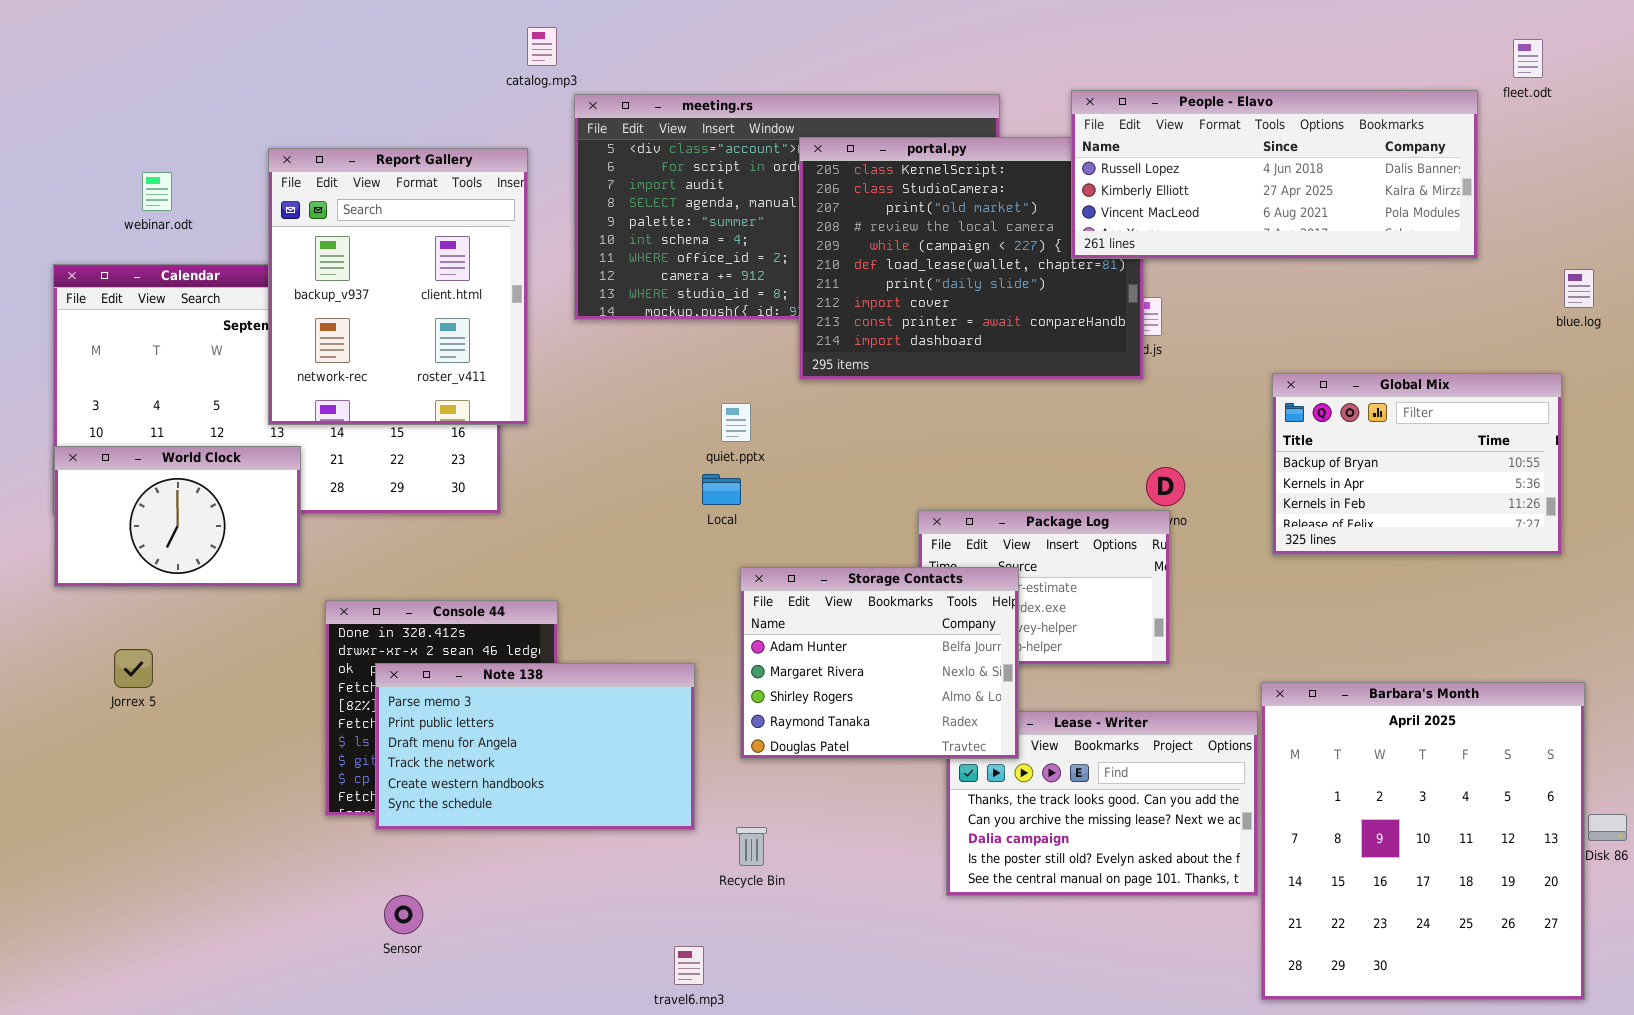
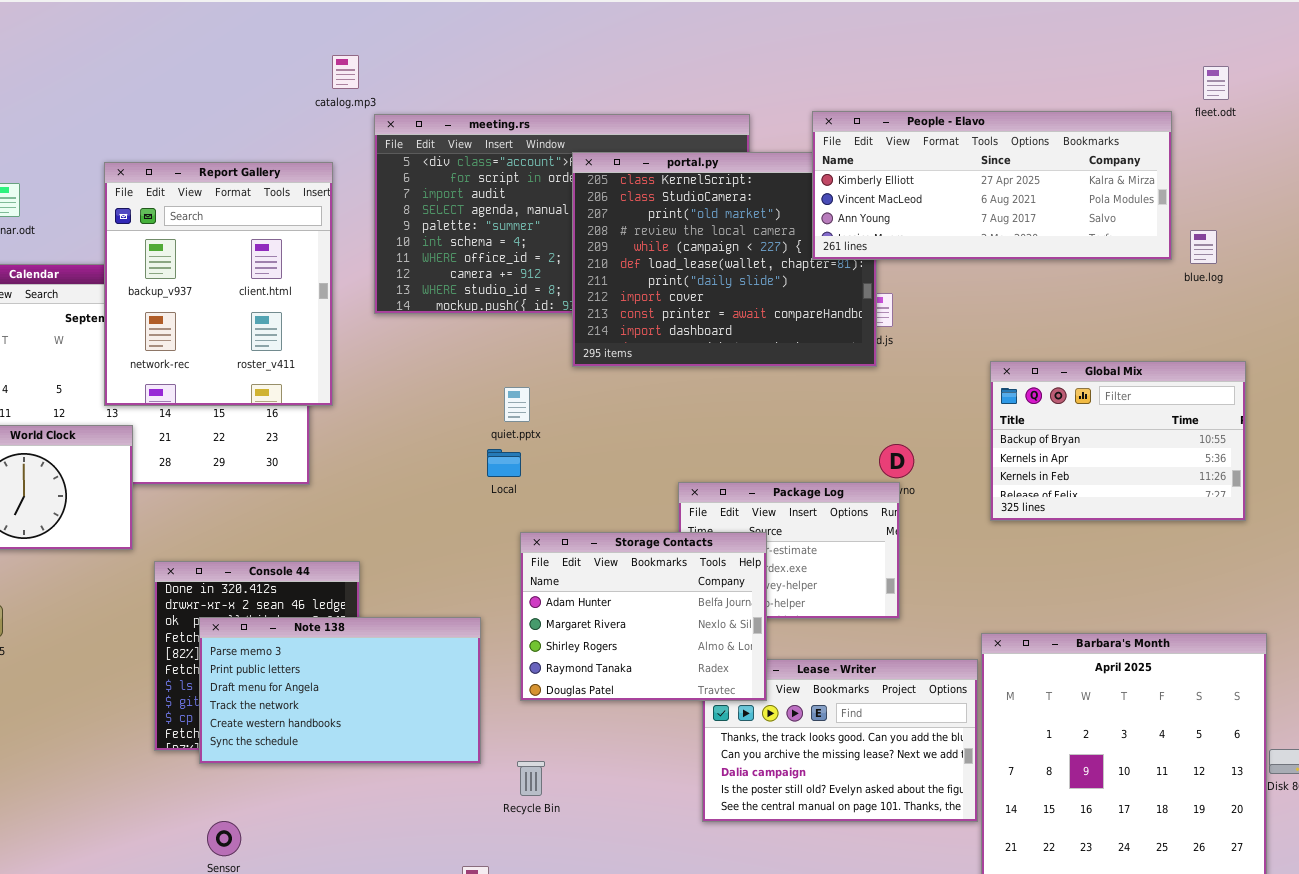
People - Elavo: [1071,90,1478,259] -> [812,111,1172,260], scrolled down 1 row
blue.log: [1564,269,1594,308] -> [1190,230,1217,264], moved

